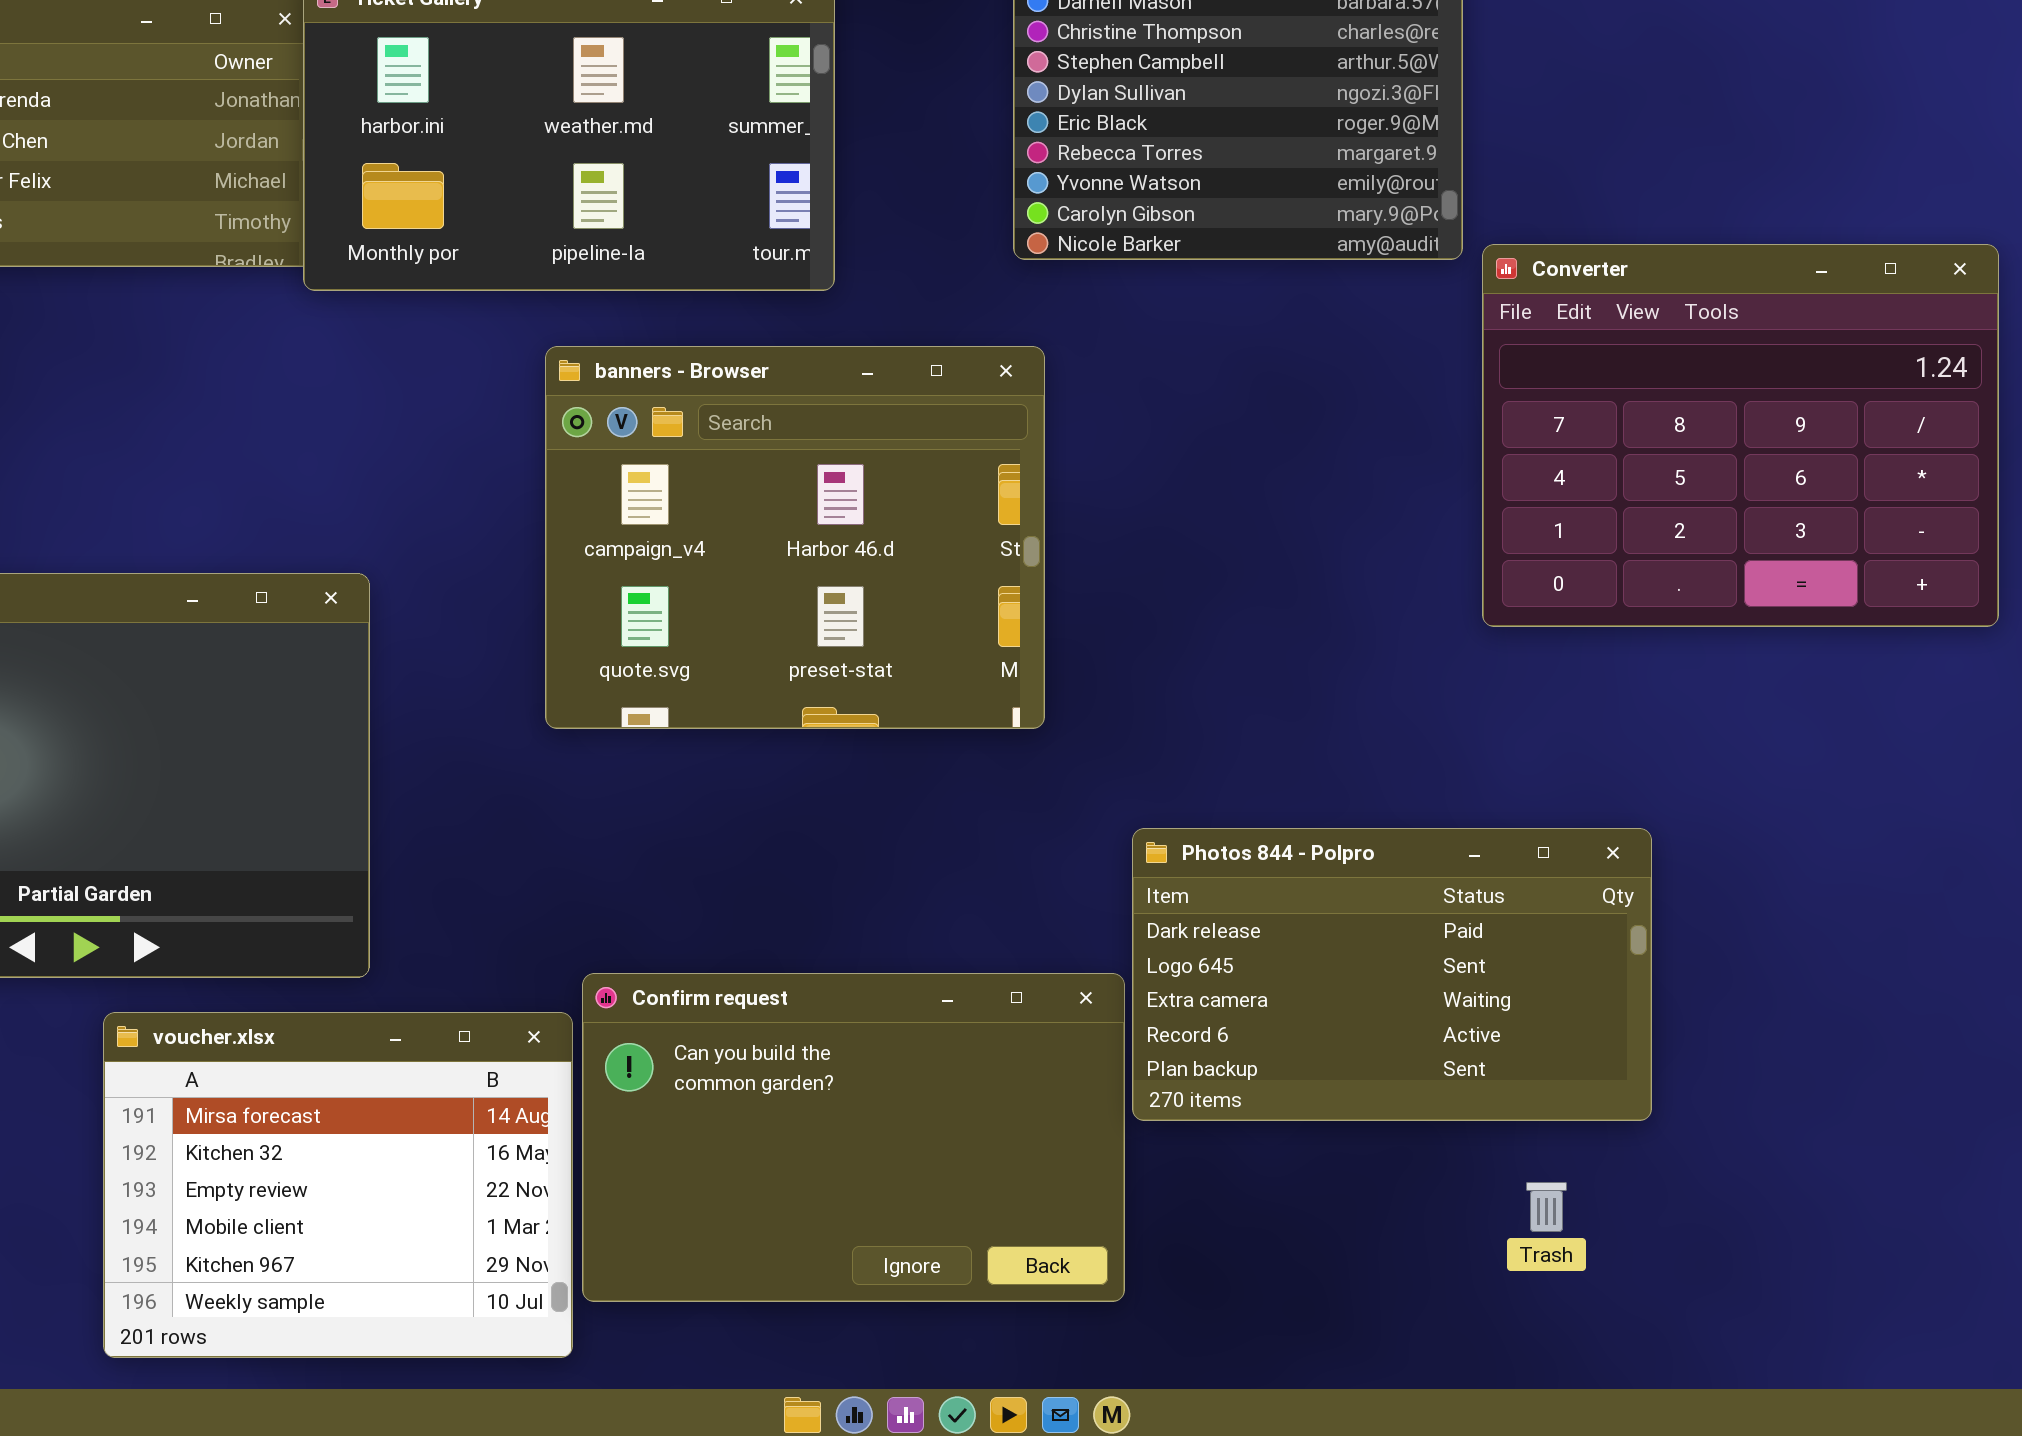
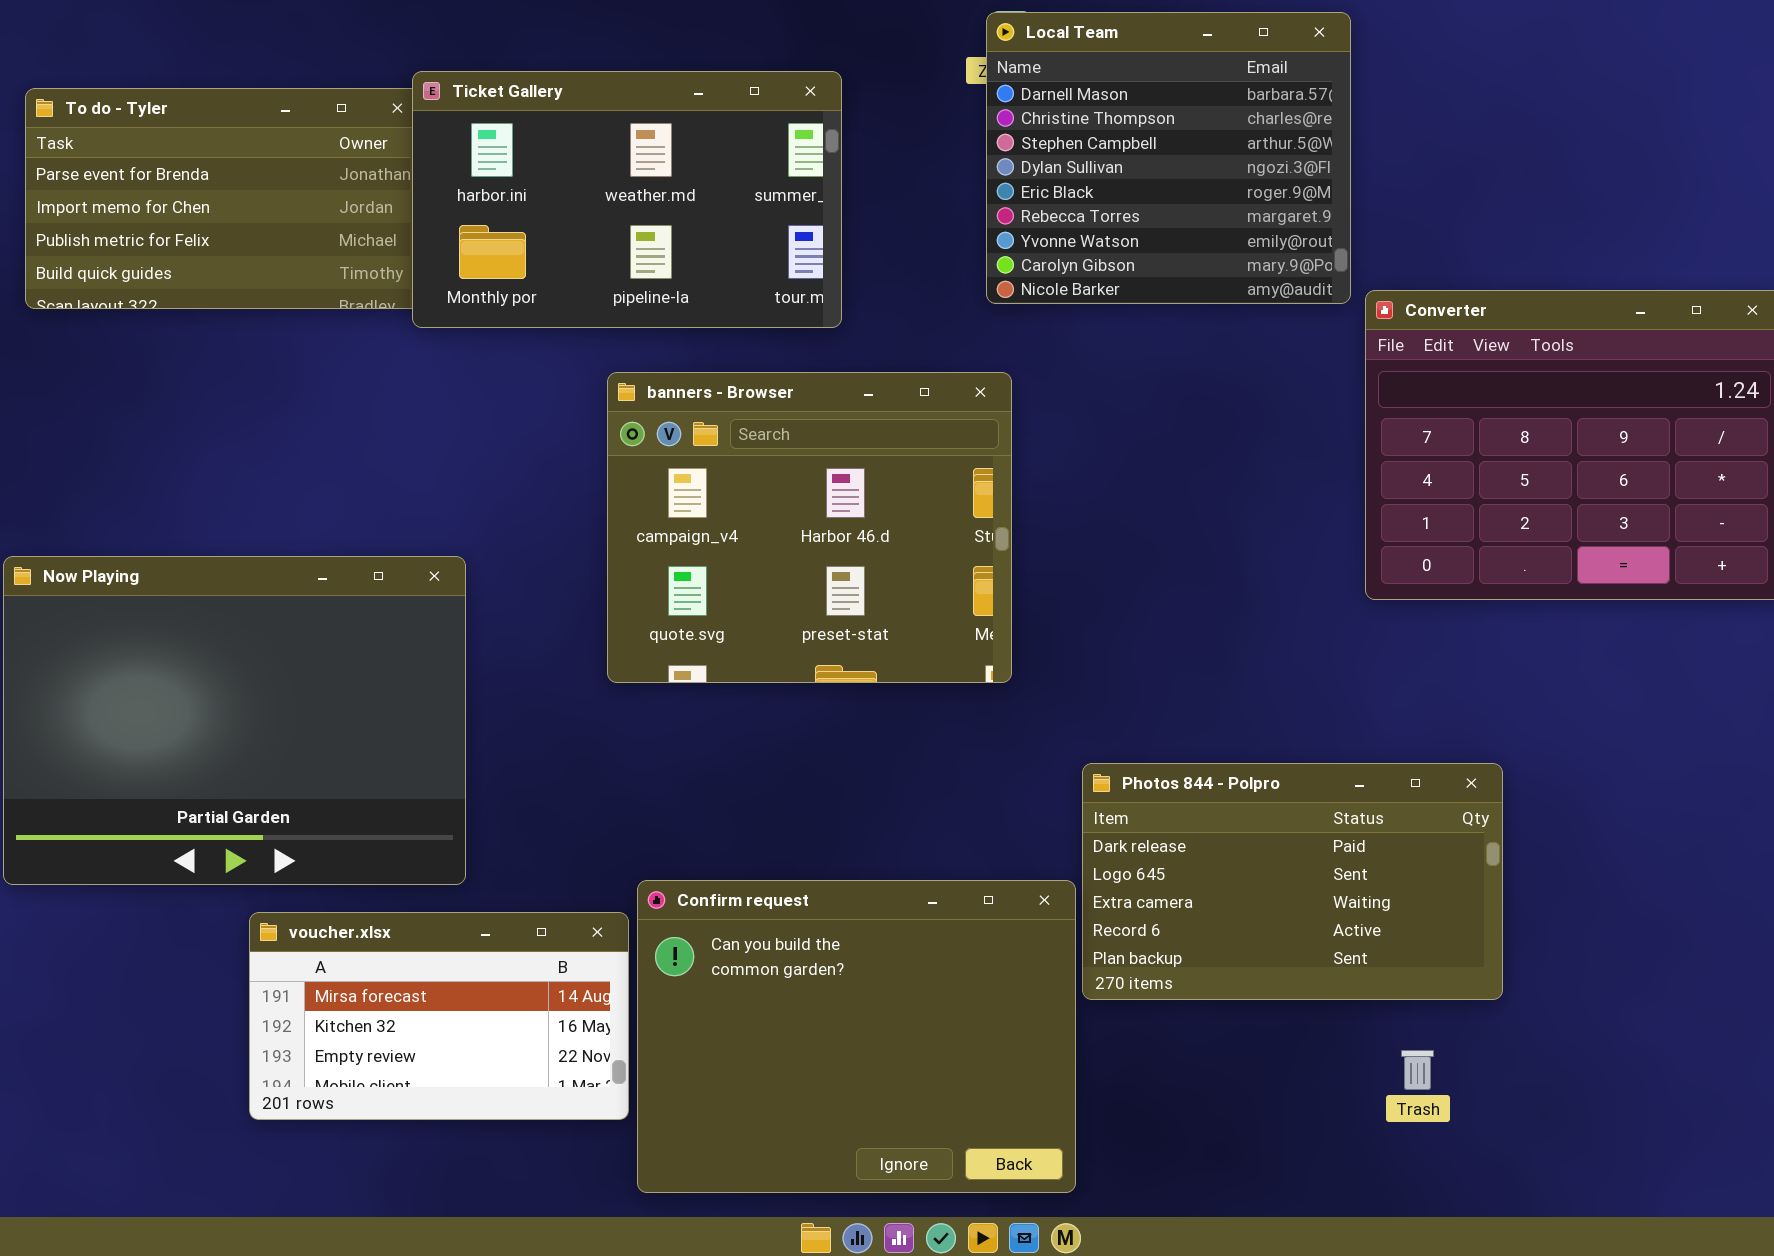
Confirm request: [582,973,1125,1302] -> [637,880,1076,1193], resized
voucher.xlsx: [103,1012,573,1358] -> [249,912,629,1120], resized

